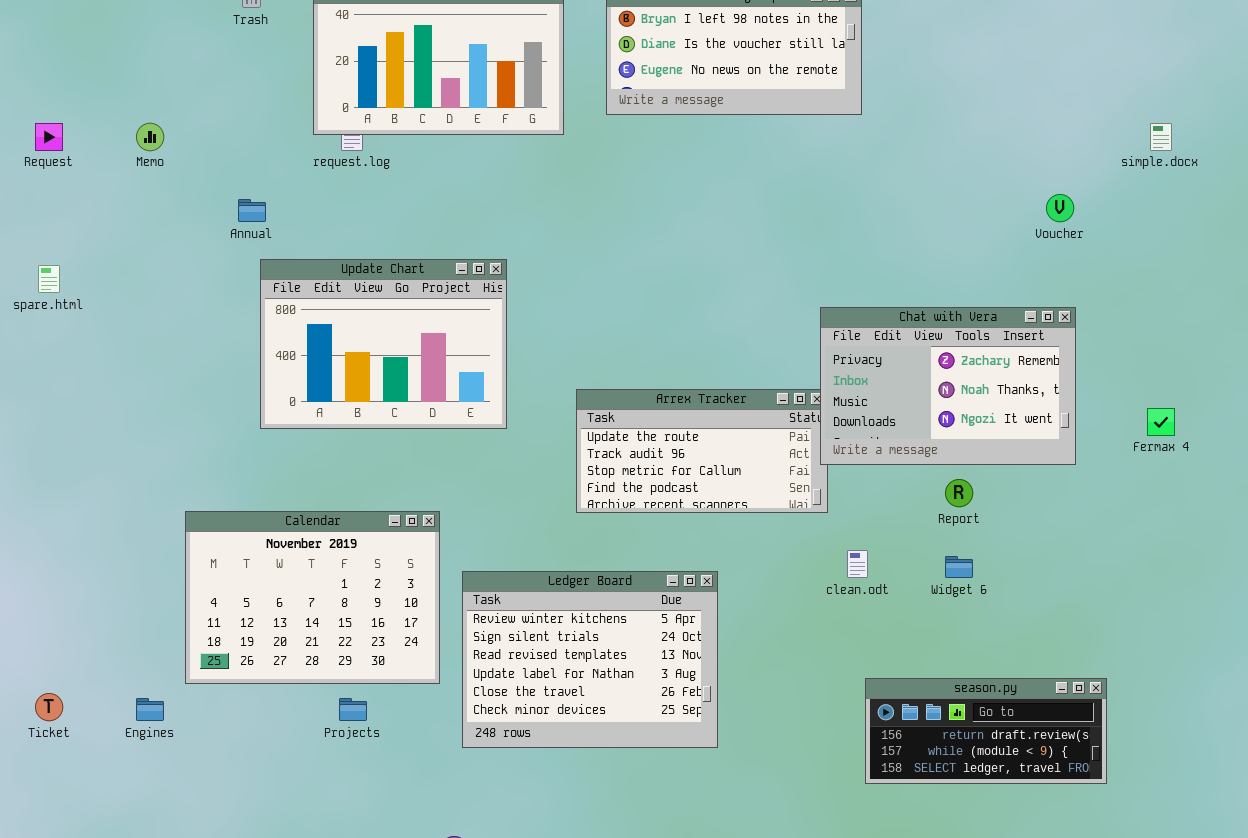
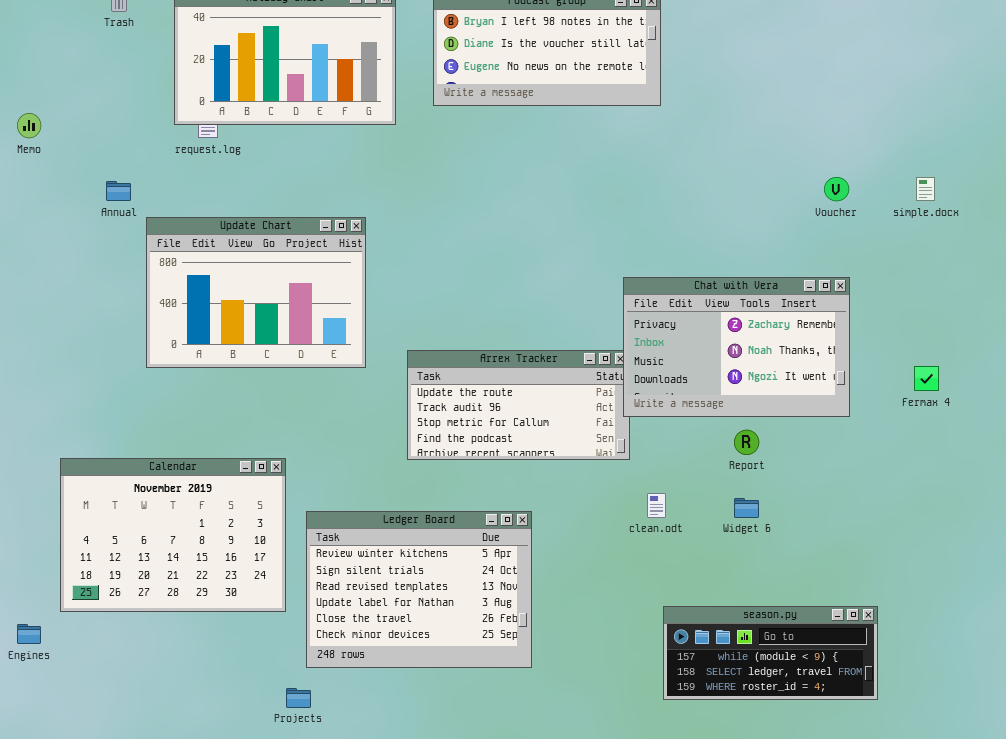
simple.docx: [1150,123,1172,151] -> [916,177,935,201], moved
Update Chart: [260,259,507,429] -> [146,217,366,368], moved
season.py: [865,678,1107,784] -> [663,606,878,700], scrolled down 1 row
Projects: [339,698,367,721] -> [286,688,311,708], moved

